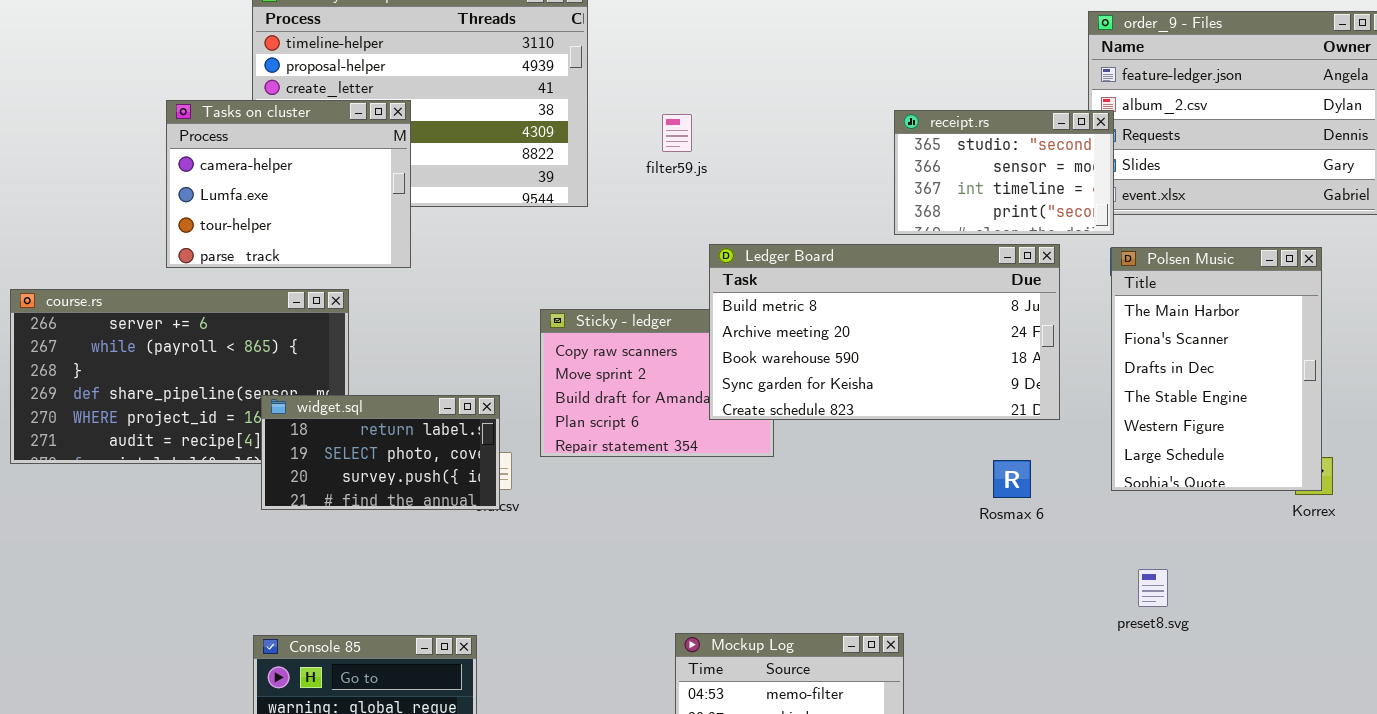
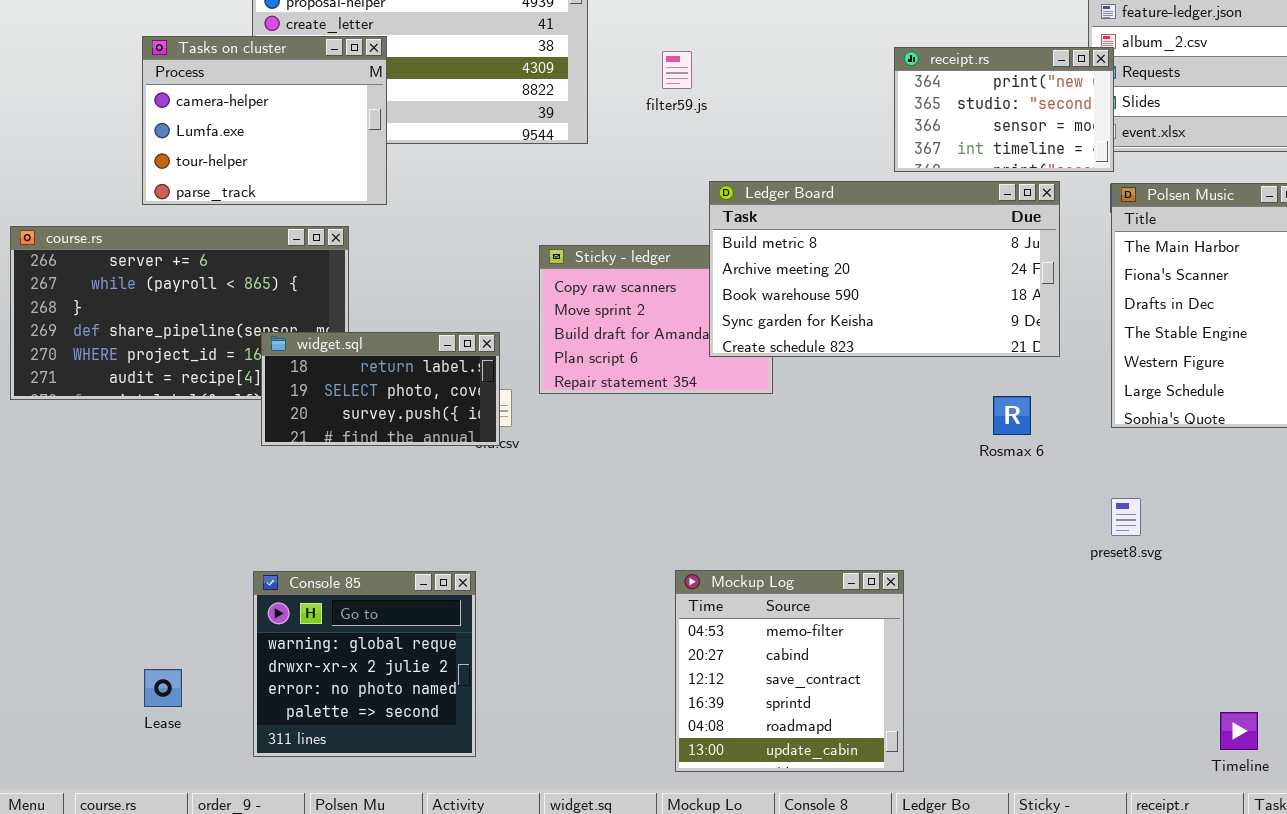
Tasks on cluster: [166,100,411,268] -> [142,36,387,205], moved
receipt.rs: [894,110,1114,235] -> [894,47,1114,172], scrolled up 1 row
preset8.svg: [1138,569,1168,607] -> [1111,498,1141,536], moved

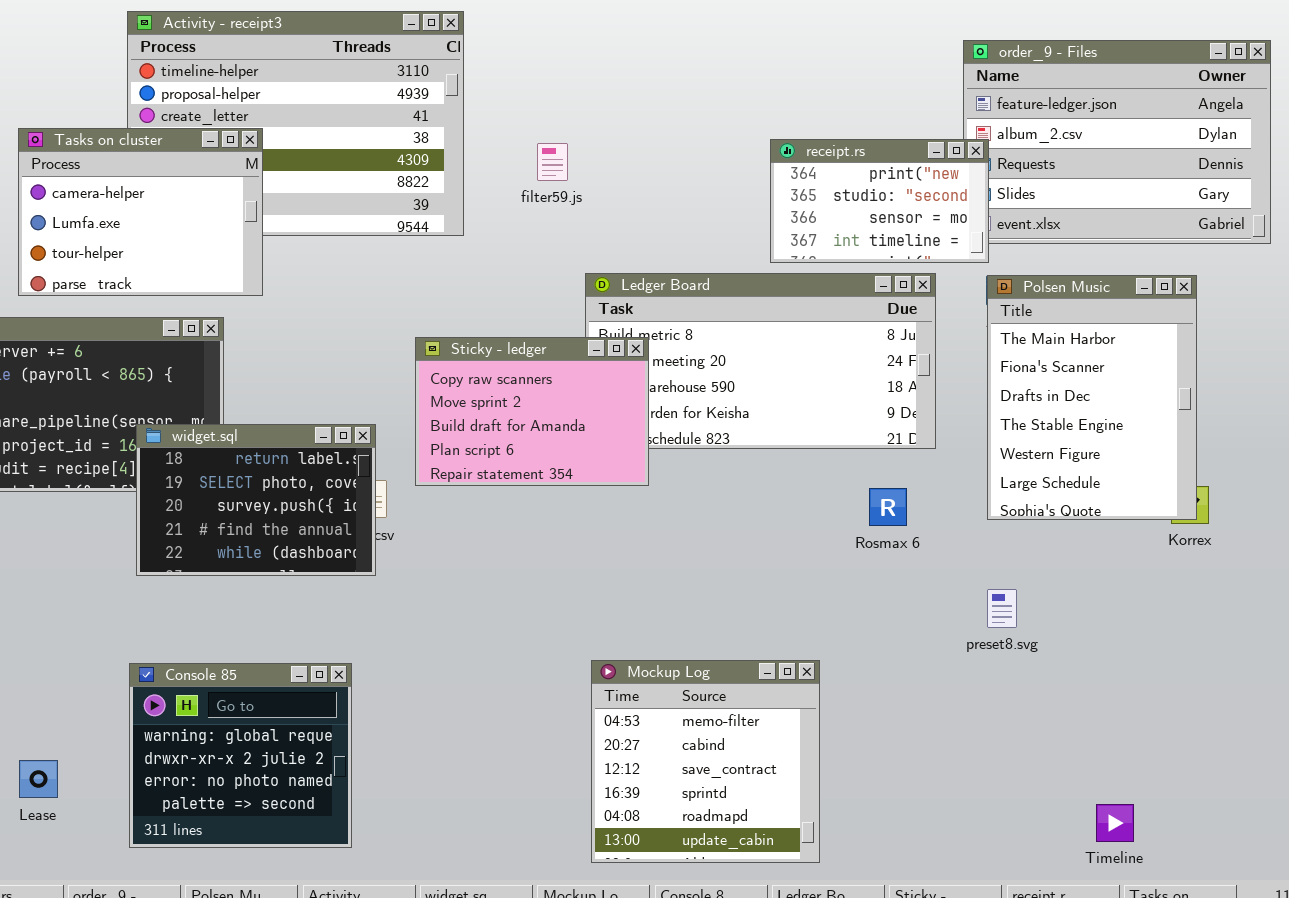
Sticky - ledger: [539,245,773,394] -> [415,337,649,486], raised
widget.sql: [261,332,500,446] -> [136,424,376,576], resized
Mockup Log: [675,570,904,772] -> [591,660,820,863], moved

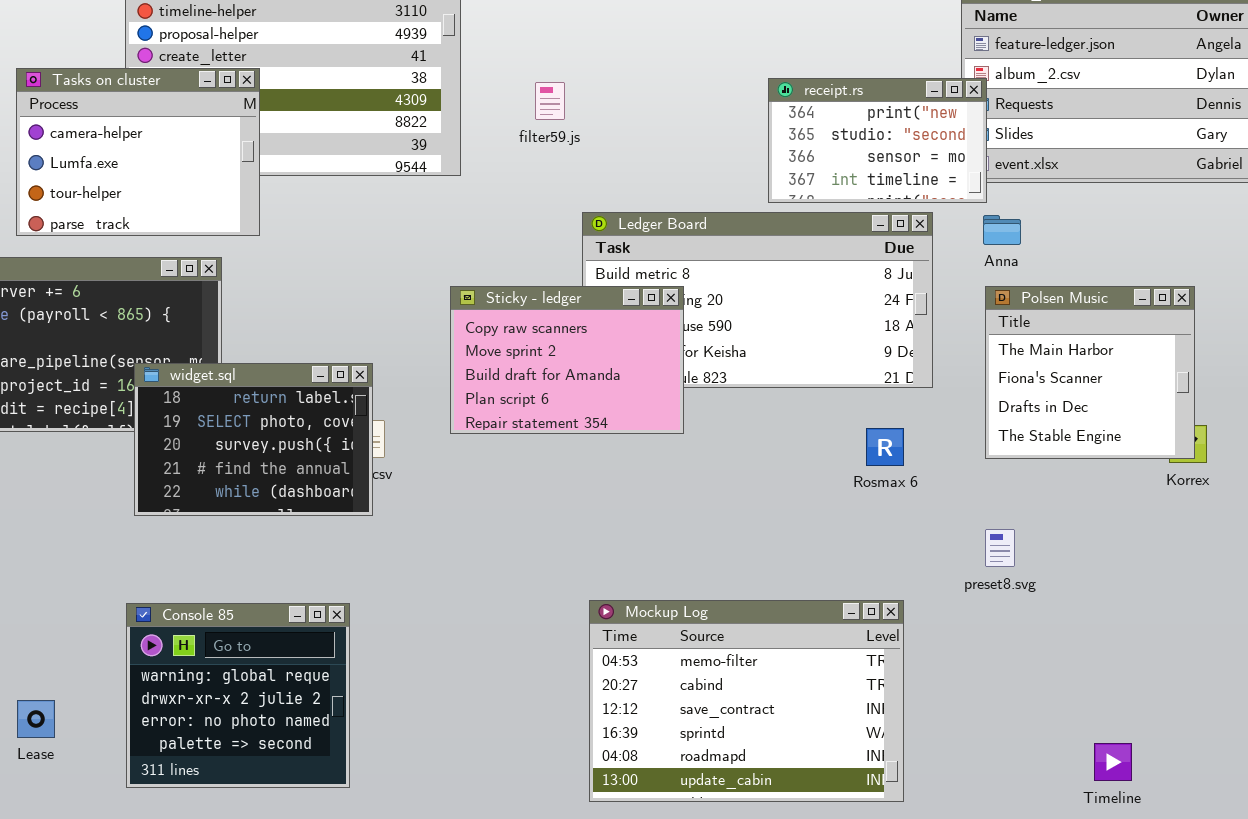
Polsen Music: [987,275,1197,520] -> [985,286,1195,459], resized
Sticky - ledger: [415,337,649,486] -> [450,286,684,434], moved
Mockup Log: [591,660,820,863] -> [589,600,904,802], resized

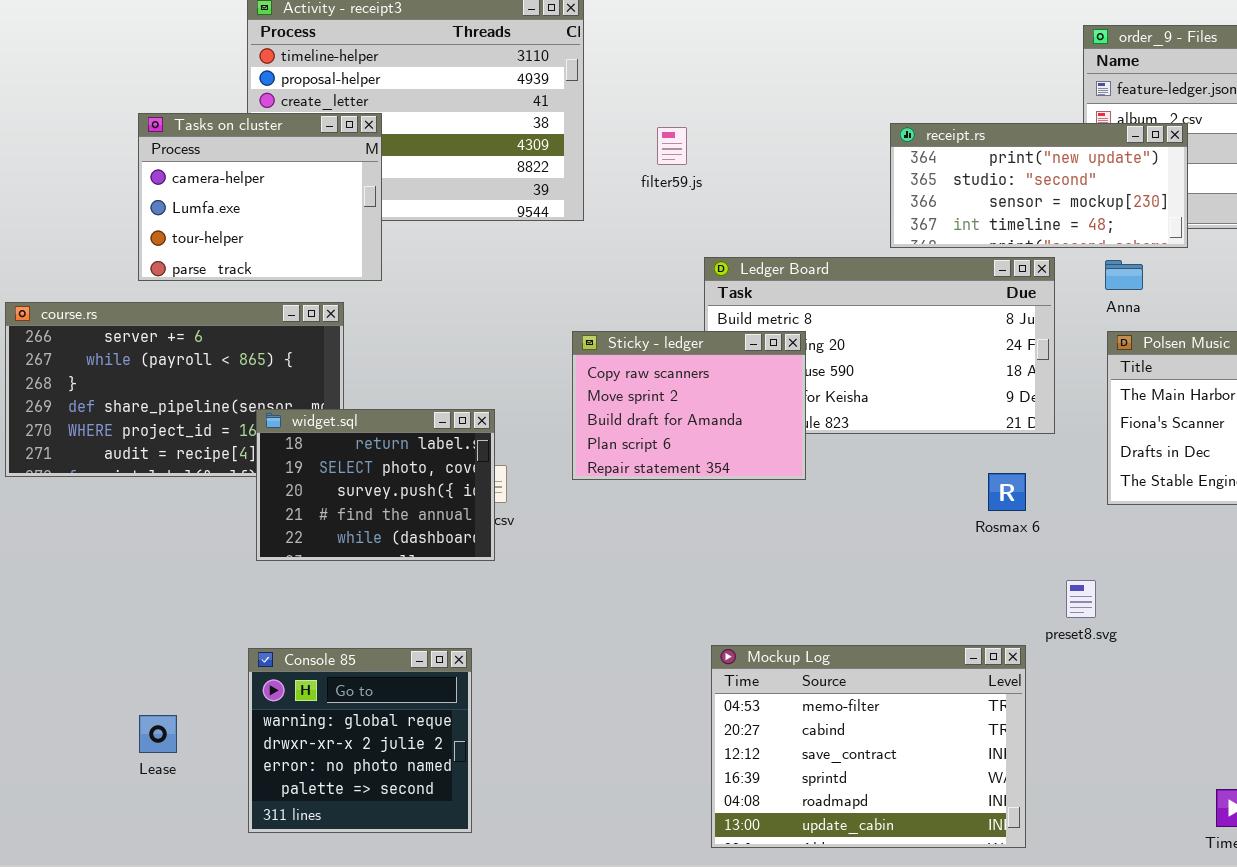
receipt.rs: [768,78,987,203] -> [890,123,1188,248], resized
preset8.svg: [985,529,1015,567] -> [1066,580,1096,618], moved
Lease: [17,700,55,738] -> [139,715,177,753], moved

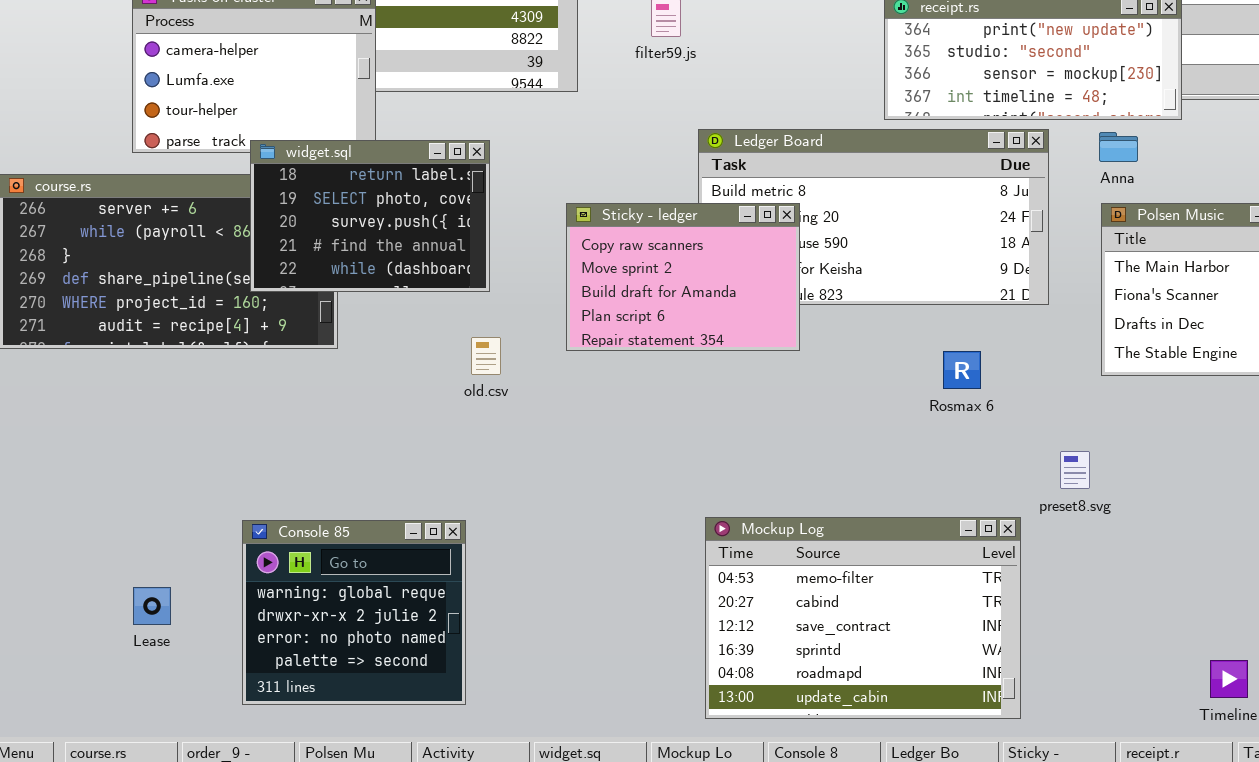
widget.sql: [256,409,495,561] -> [250,140,490,292], moved
Rosmax 6: [988,473,1026,511] -> [943,351,981,389], moved

